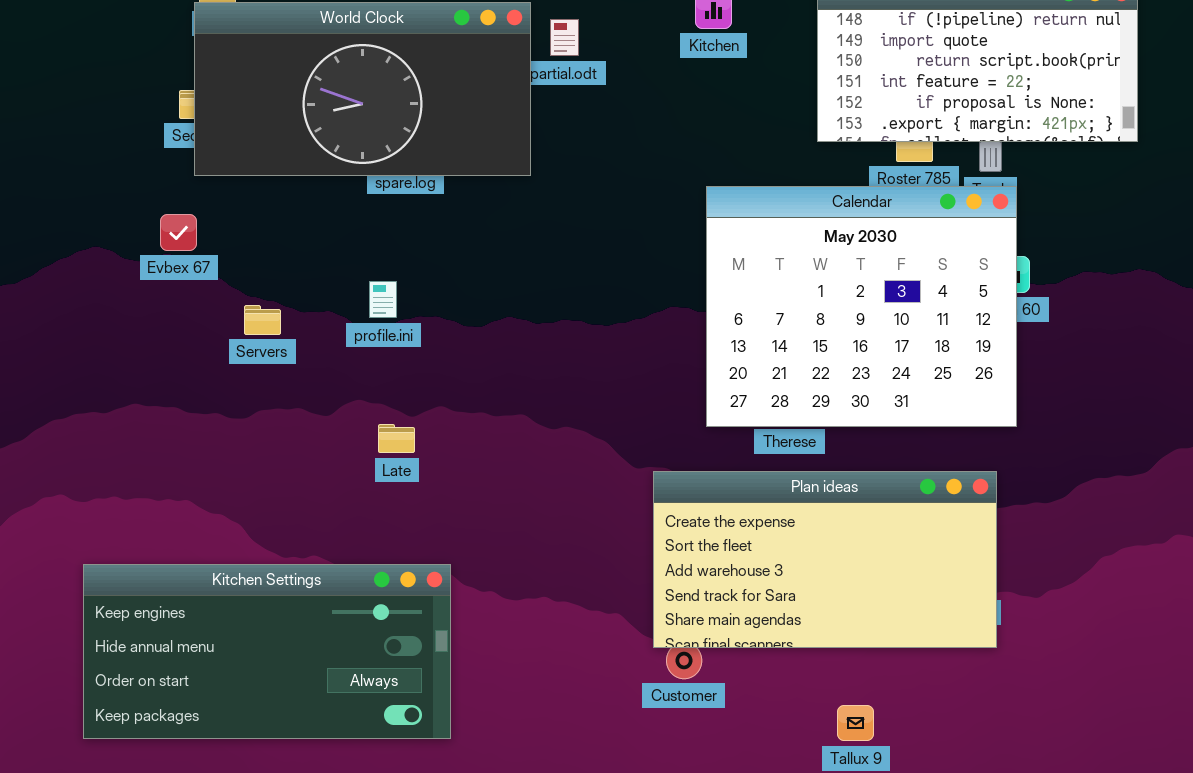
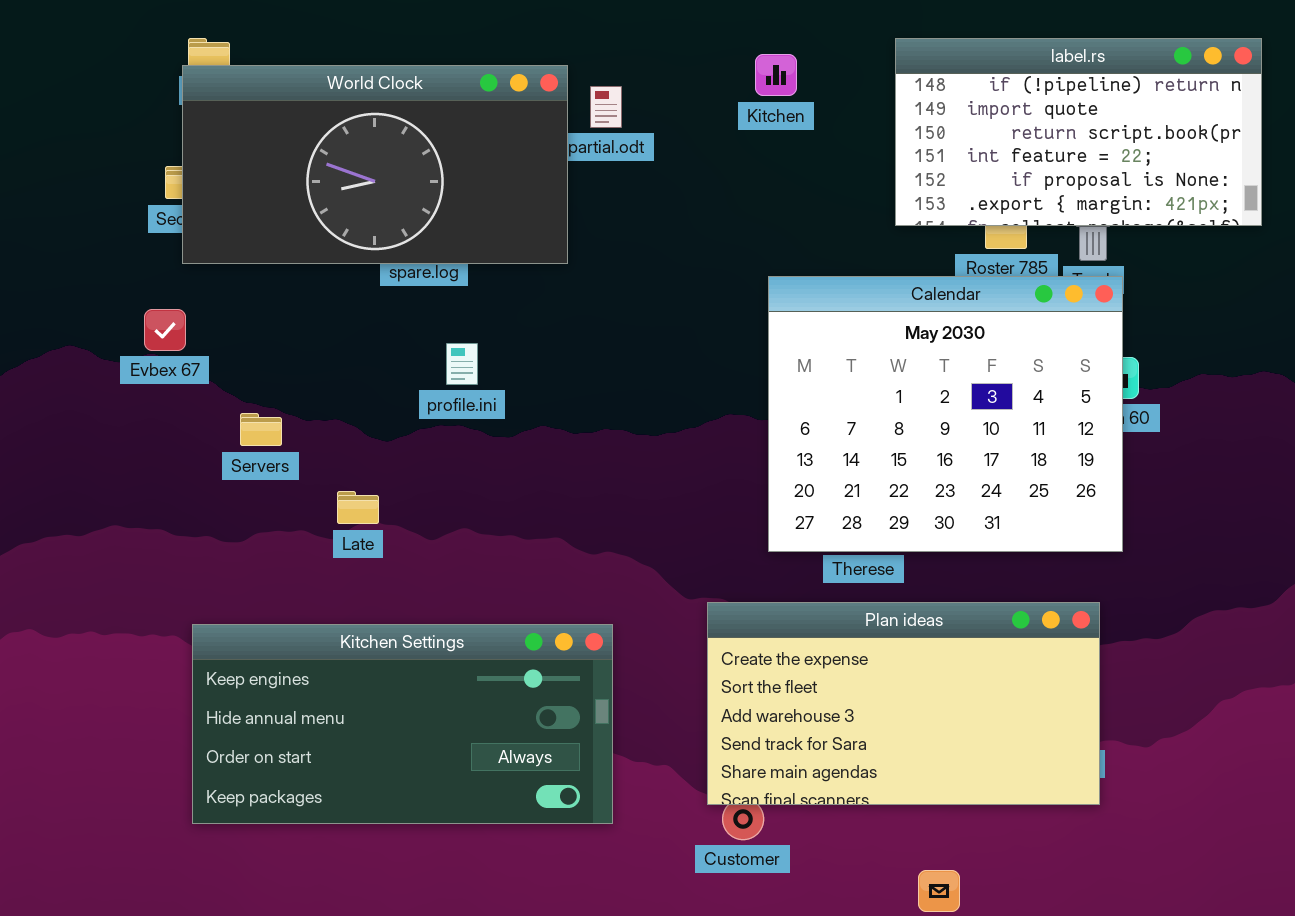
profile.ini: [369,281,397,318] -> [446,343,478,385], moved
Late: [378,424,415,453] -> [337,491,379,524], moved
Kitchen Settings: [83,564,451,739] -> [192,624,613,824], moved

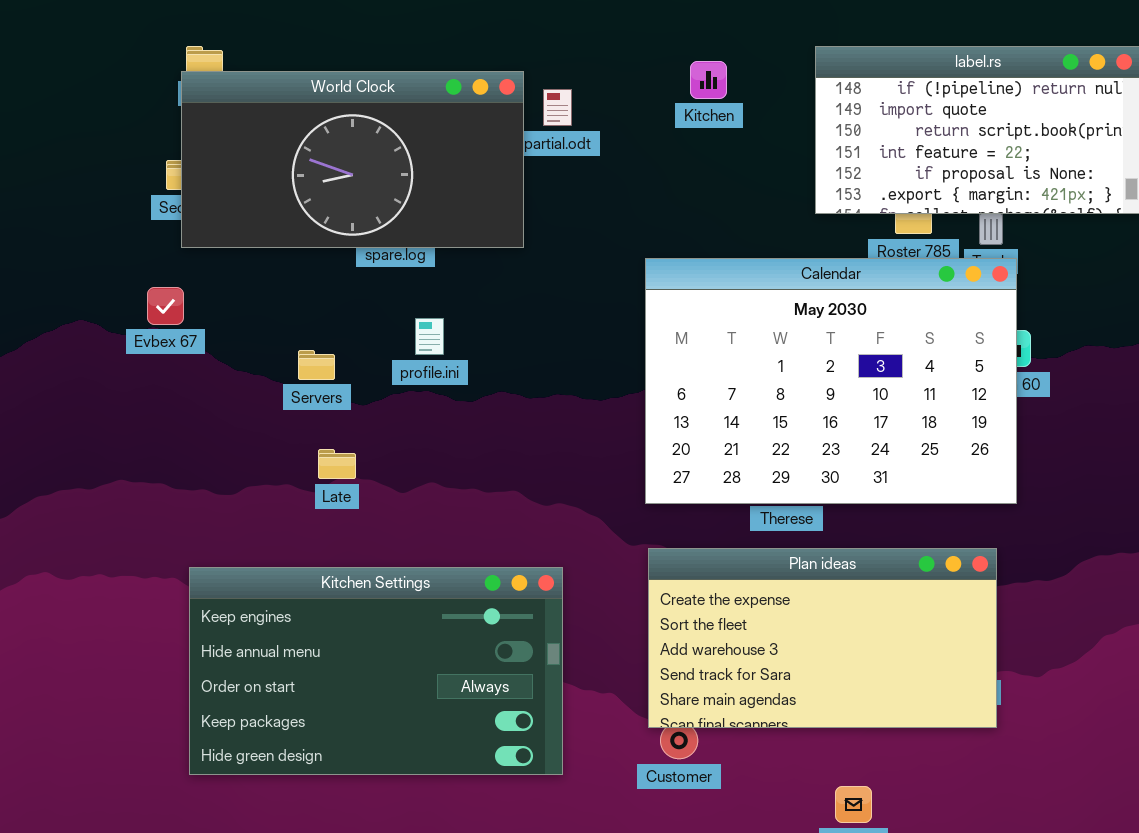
Calendar: [768,276,1123,552] -> [645,258,1017,504], resized
Servers: [240,413,282,446] -> [298,350,335,380], moved
Kitchen Settings: [192,624,613,824] -> [189,567,563,775], resized

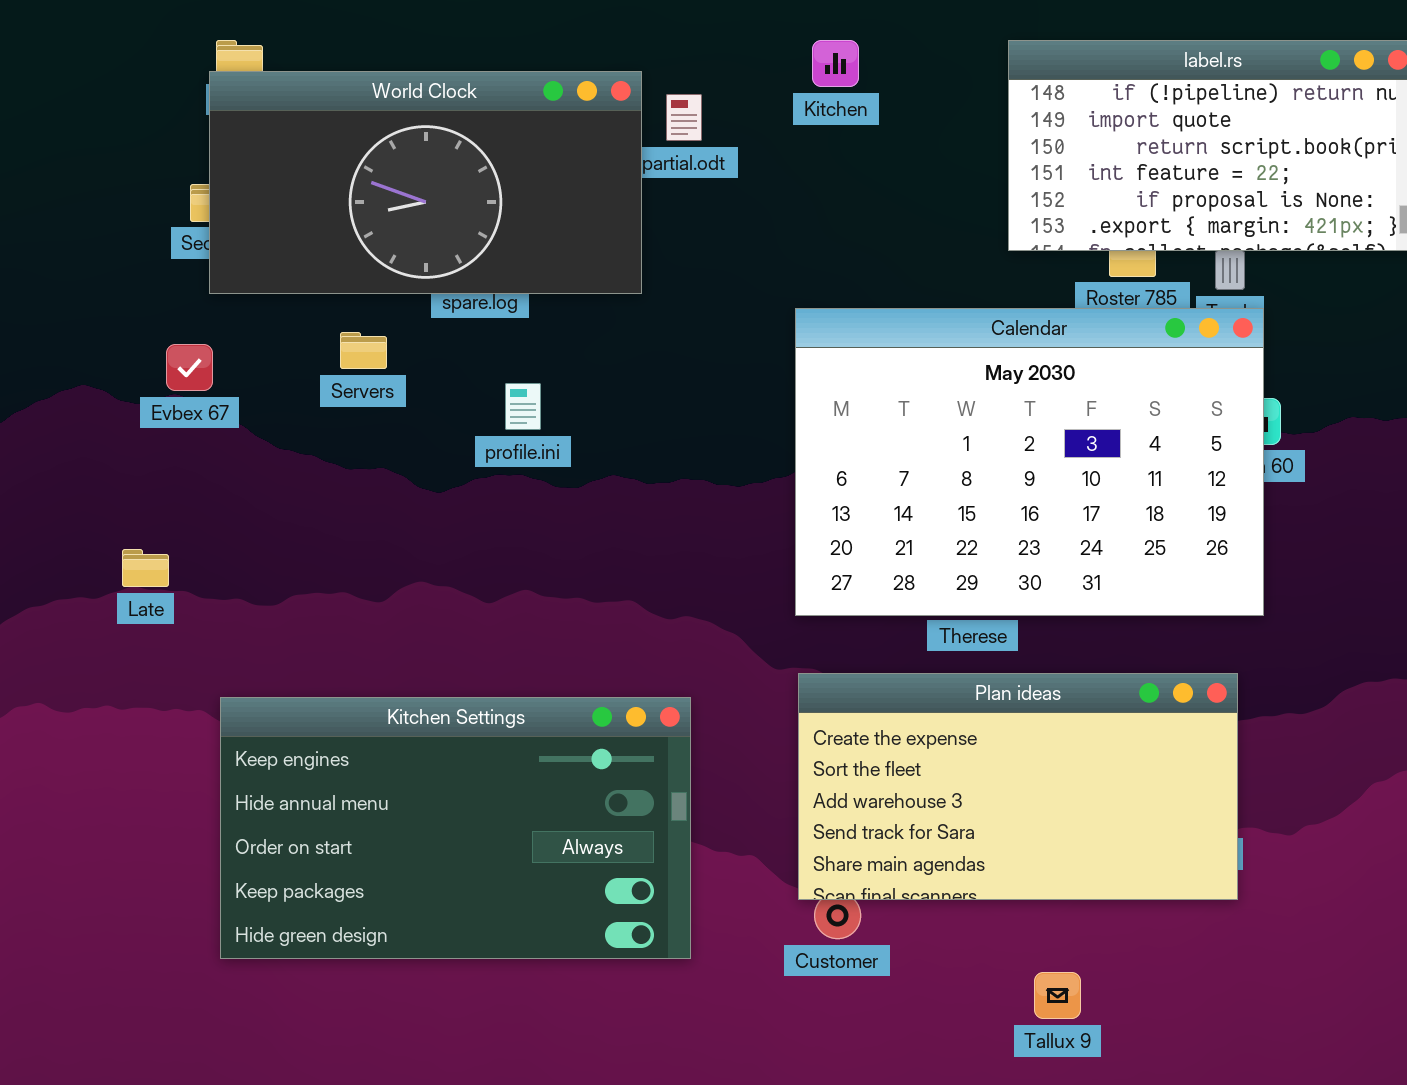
Kitchen: [690,61,727,99] -> [812,40,859,87], moved
Servers: [298,350,335,380] -> [340,332,387,369], moved
Late: [318,449,356,479] -> [122,549,169,587], moved

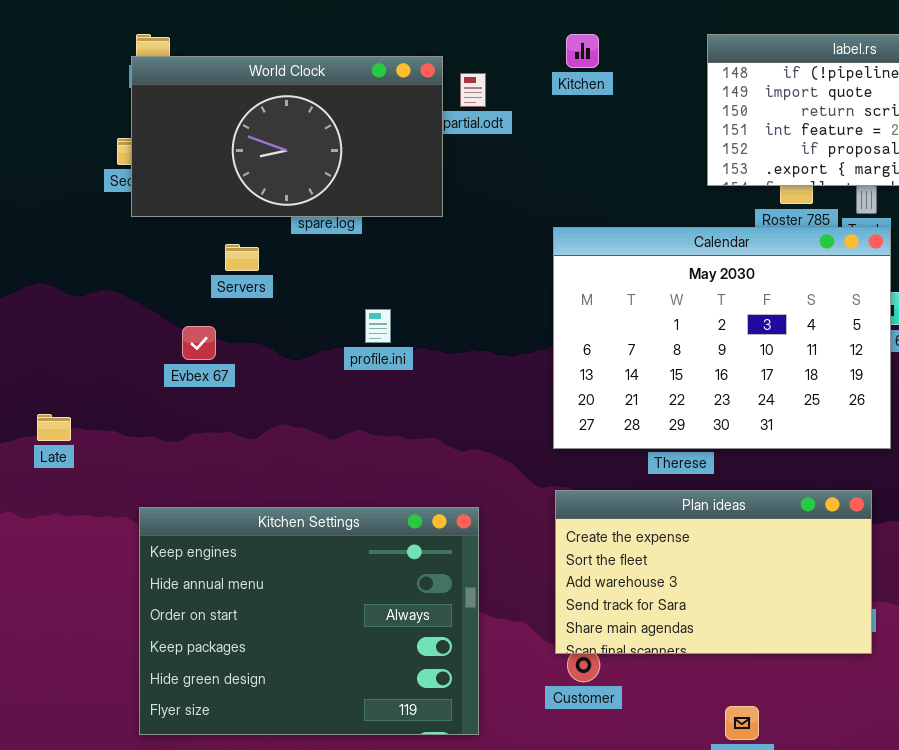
Evbex 67: [166,344,213,391] -> [182,326,216,360], moved
profile.ini: [505,383,541,430] -> [365,309,391,343], moved
Late: [122,549,169,587] -> [37,414,71,441], moved
Kitchen Settings: [220,697,691,959] -> [139,507,479,735], resized

